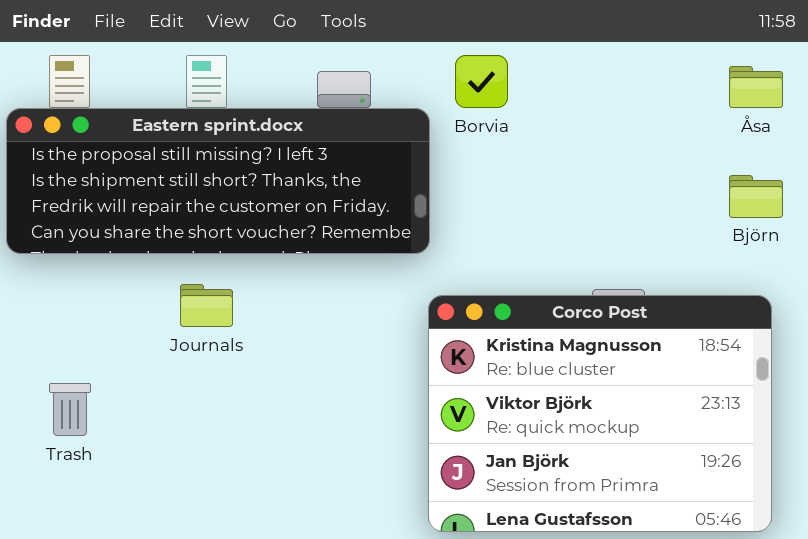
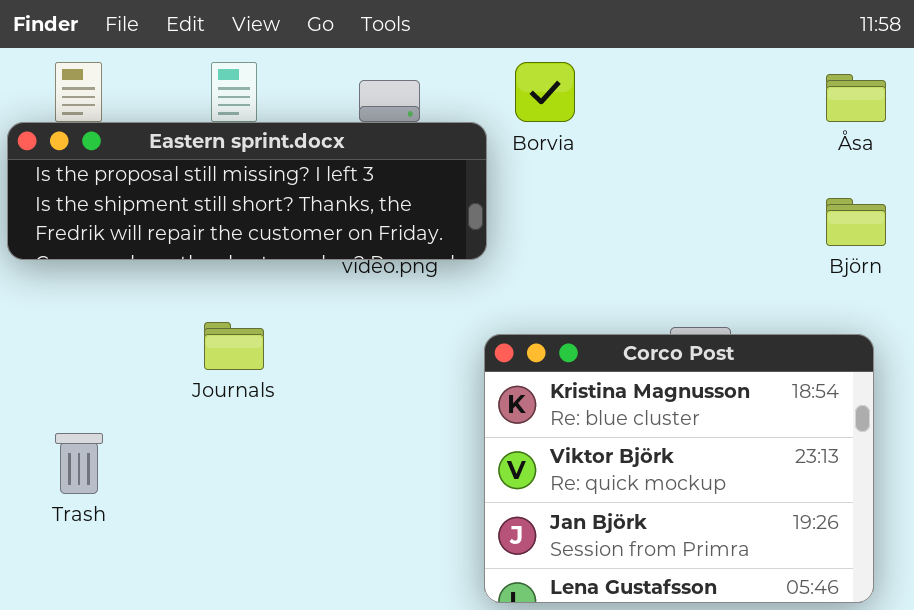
Eastern sprint.docx: [6,108,430,254] -> [7,122,487,260], resized

